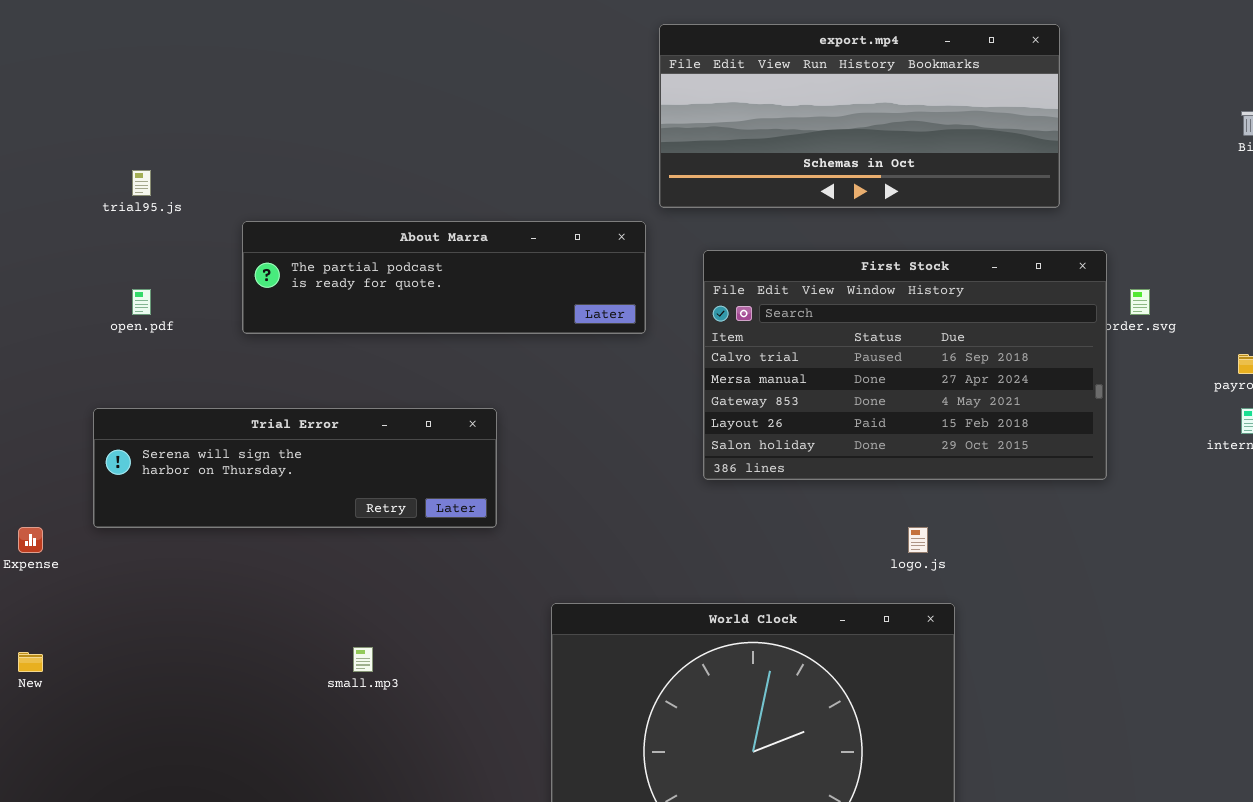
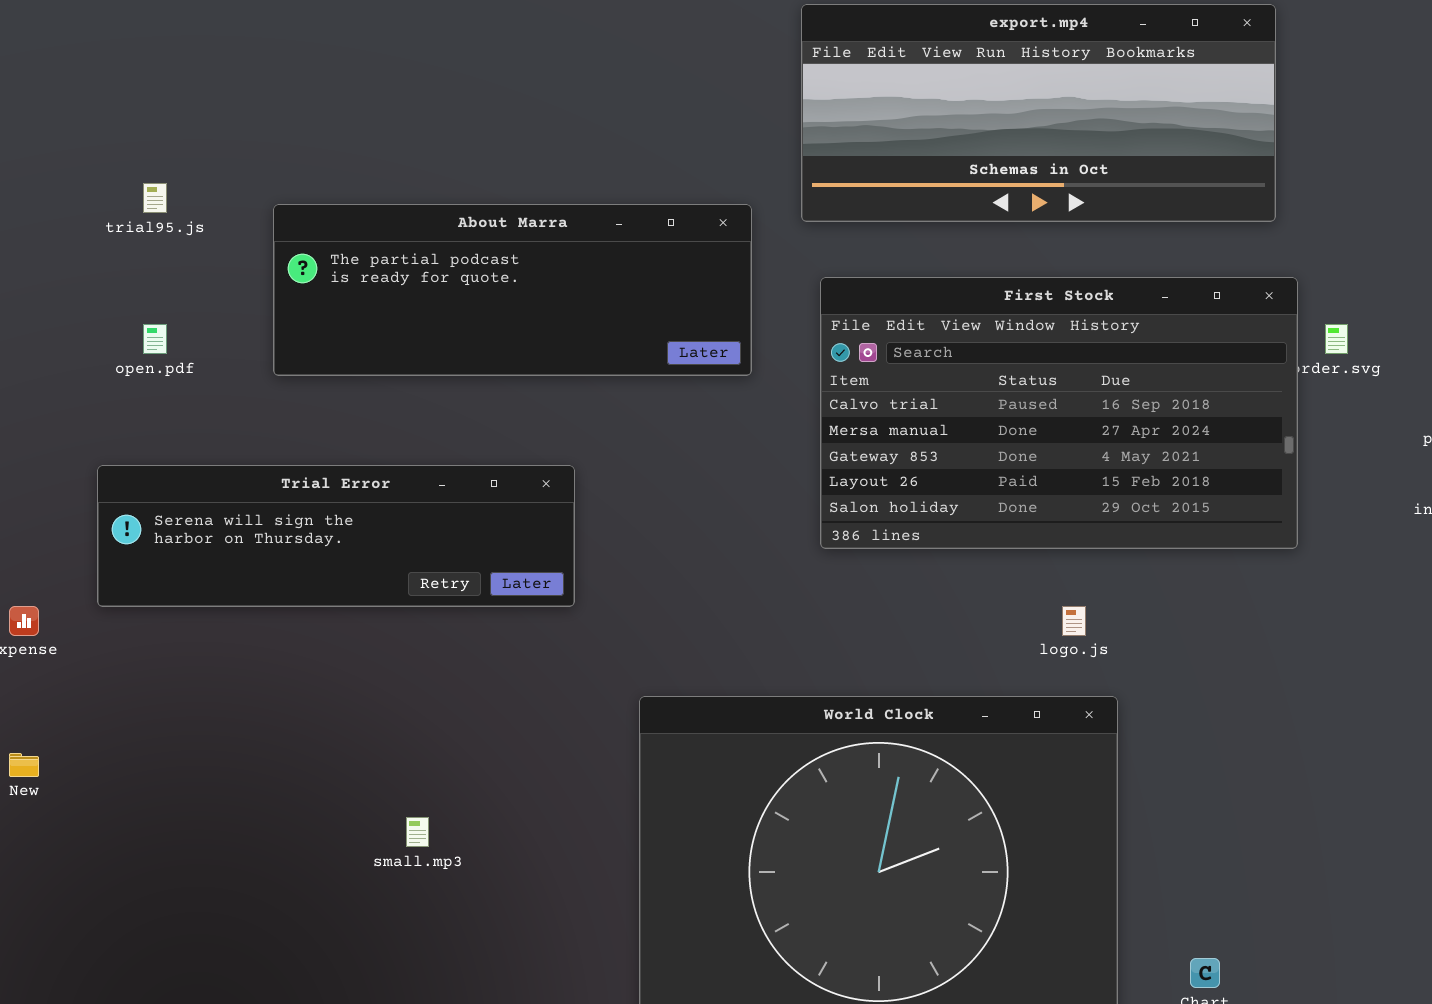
export.mp4: [659,24,1060,208] -> [801,4,1276,222], moved
About Marra: [242,221,646,334] -> [273,204,752,376], resized
small.mp3: [353,647,373,672] -> [406,817,429,847], moved

